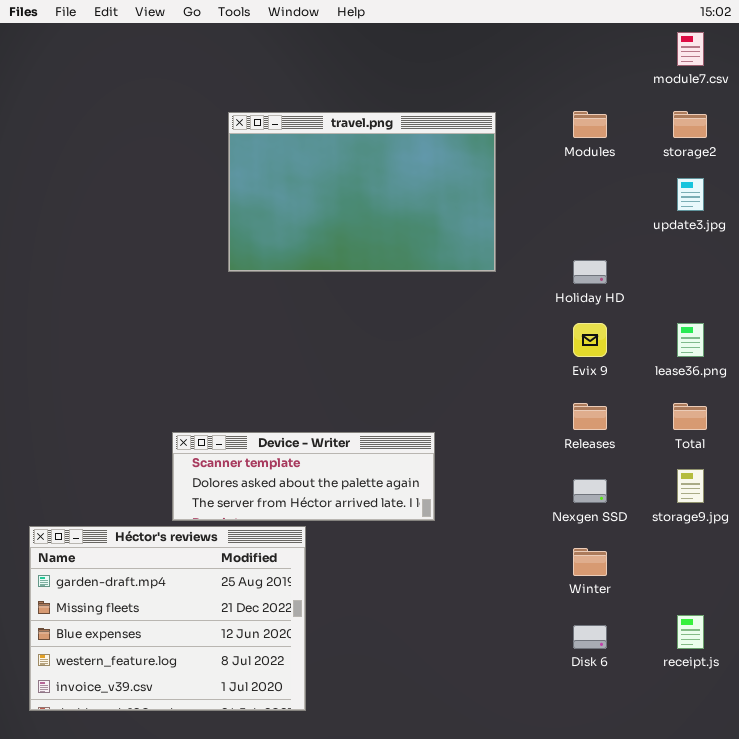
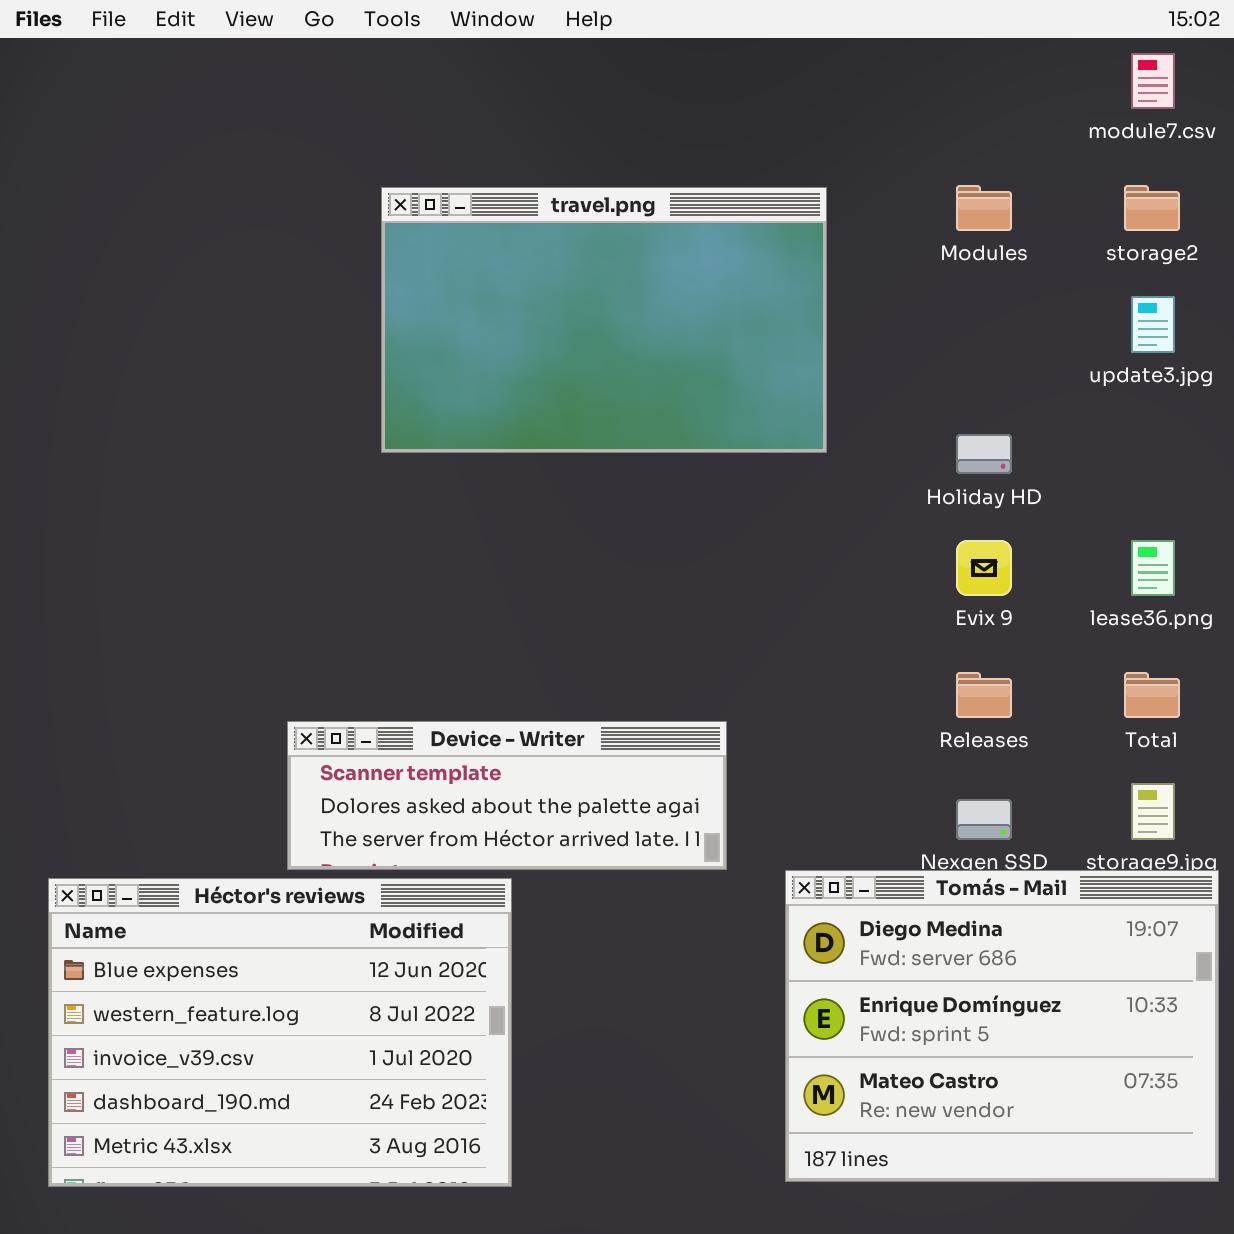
Tomás - Mail: none -> [785,870,1219,1182], opened
Héctor's reviews: [29,526,306,711] -> [48,878,512,1187], scrolled down 2 rows

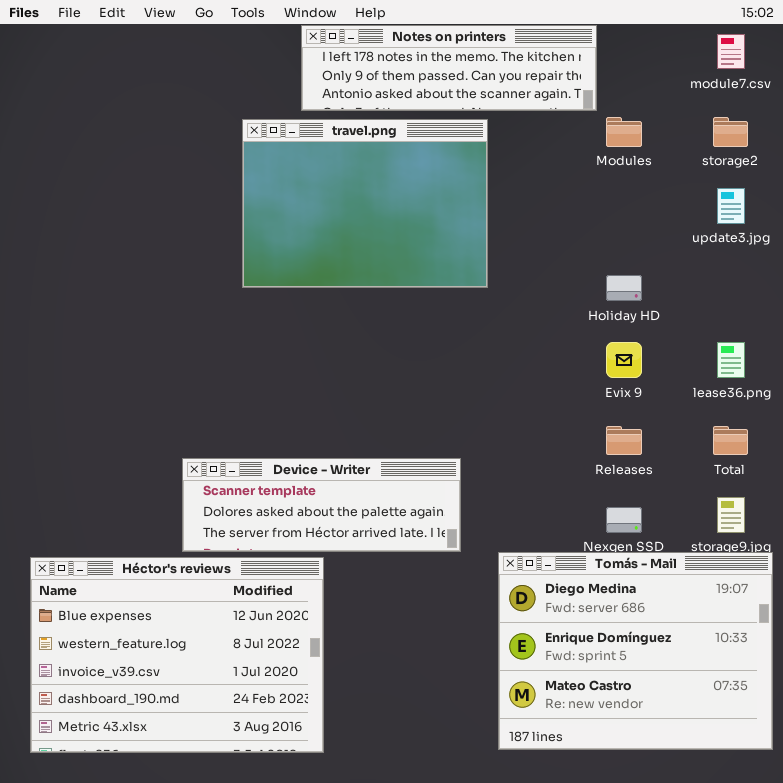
Notes on printers: none -> [301,25,597,111], opened
travel.png: [381,187,827,453] -> [242,119,488,288], resized

